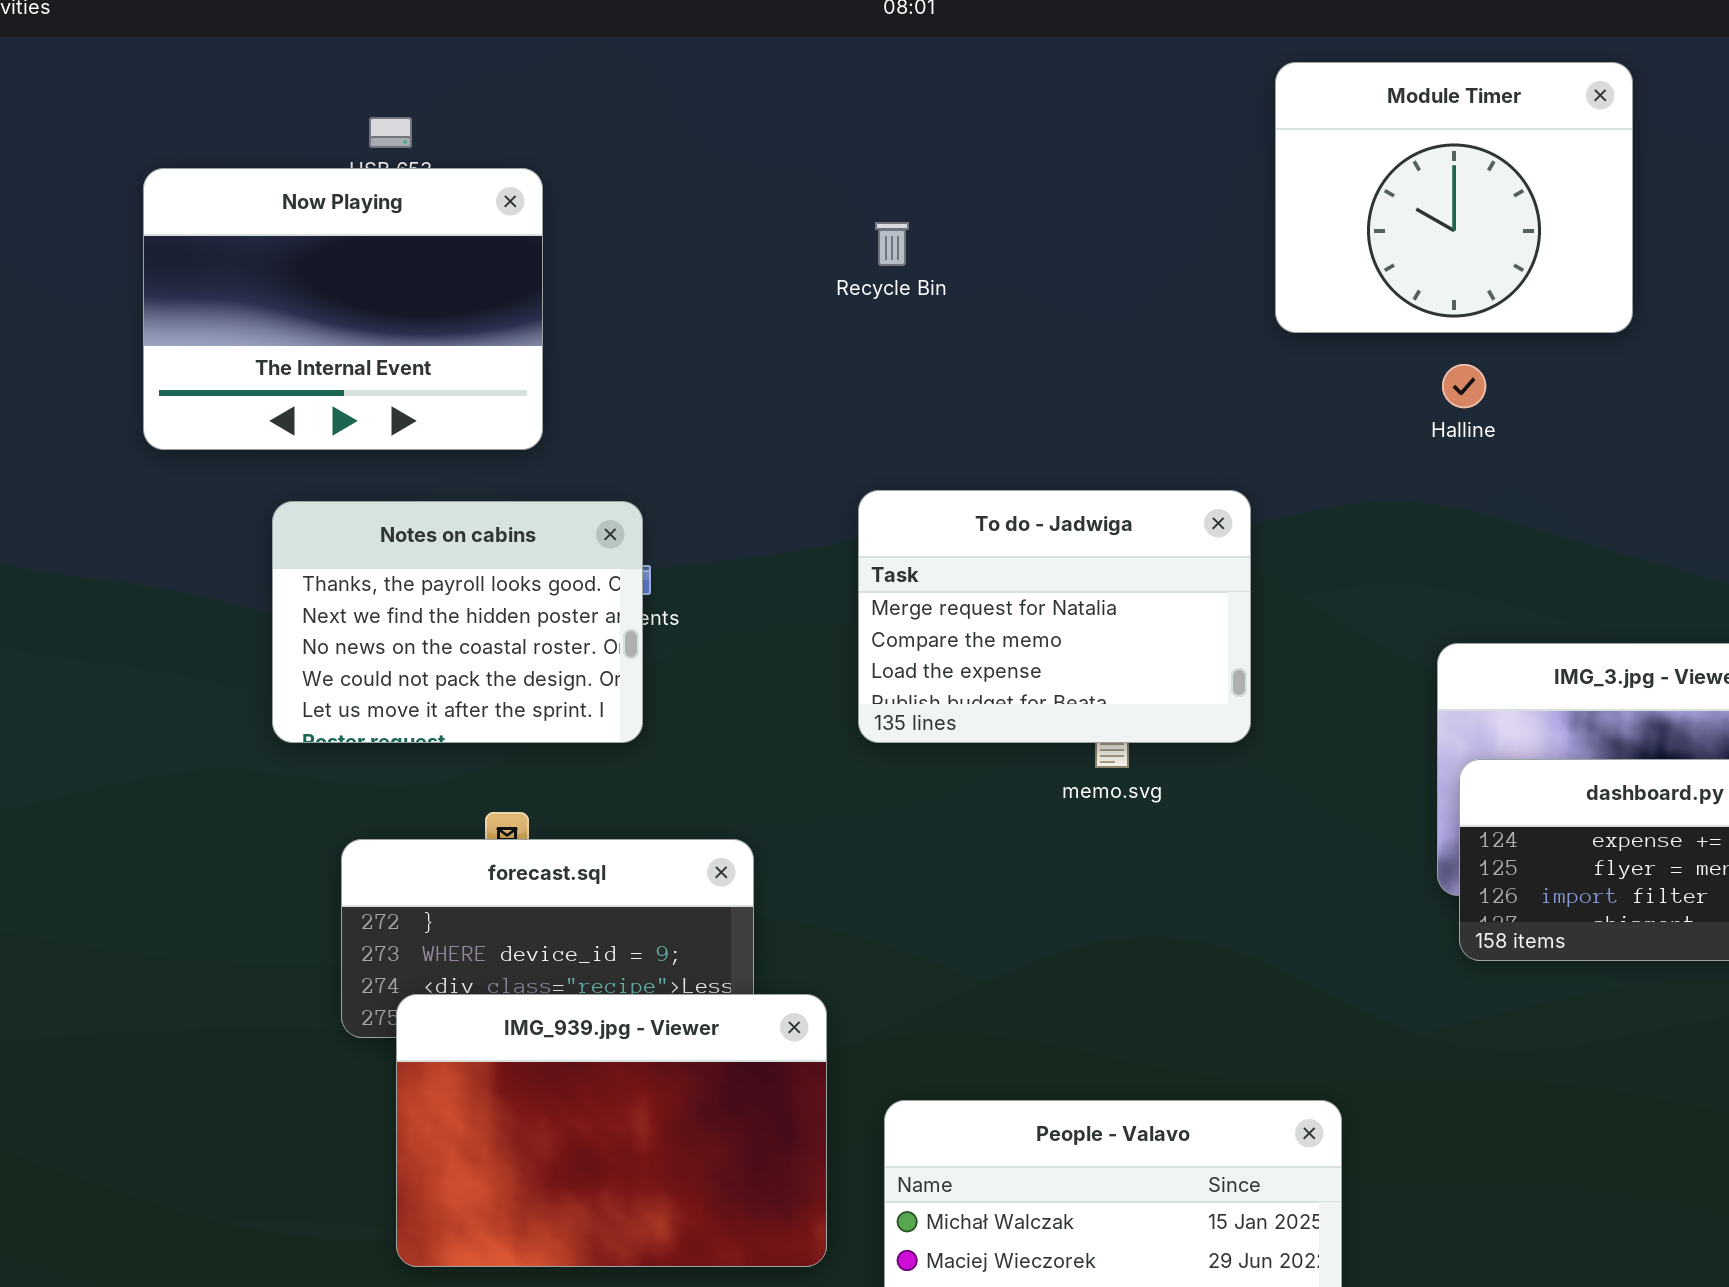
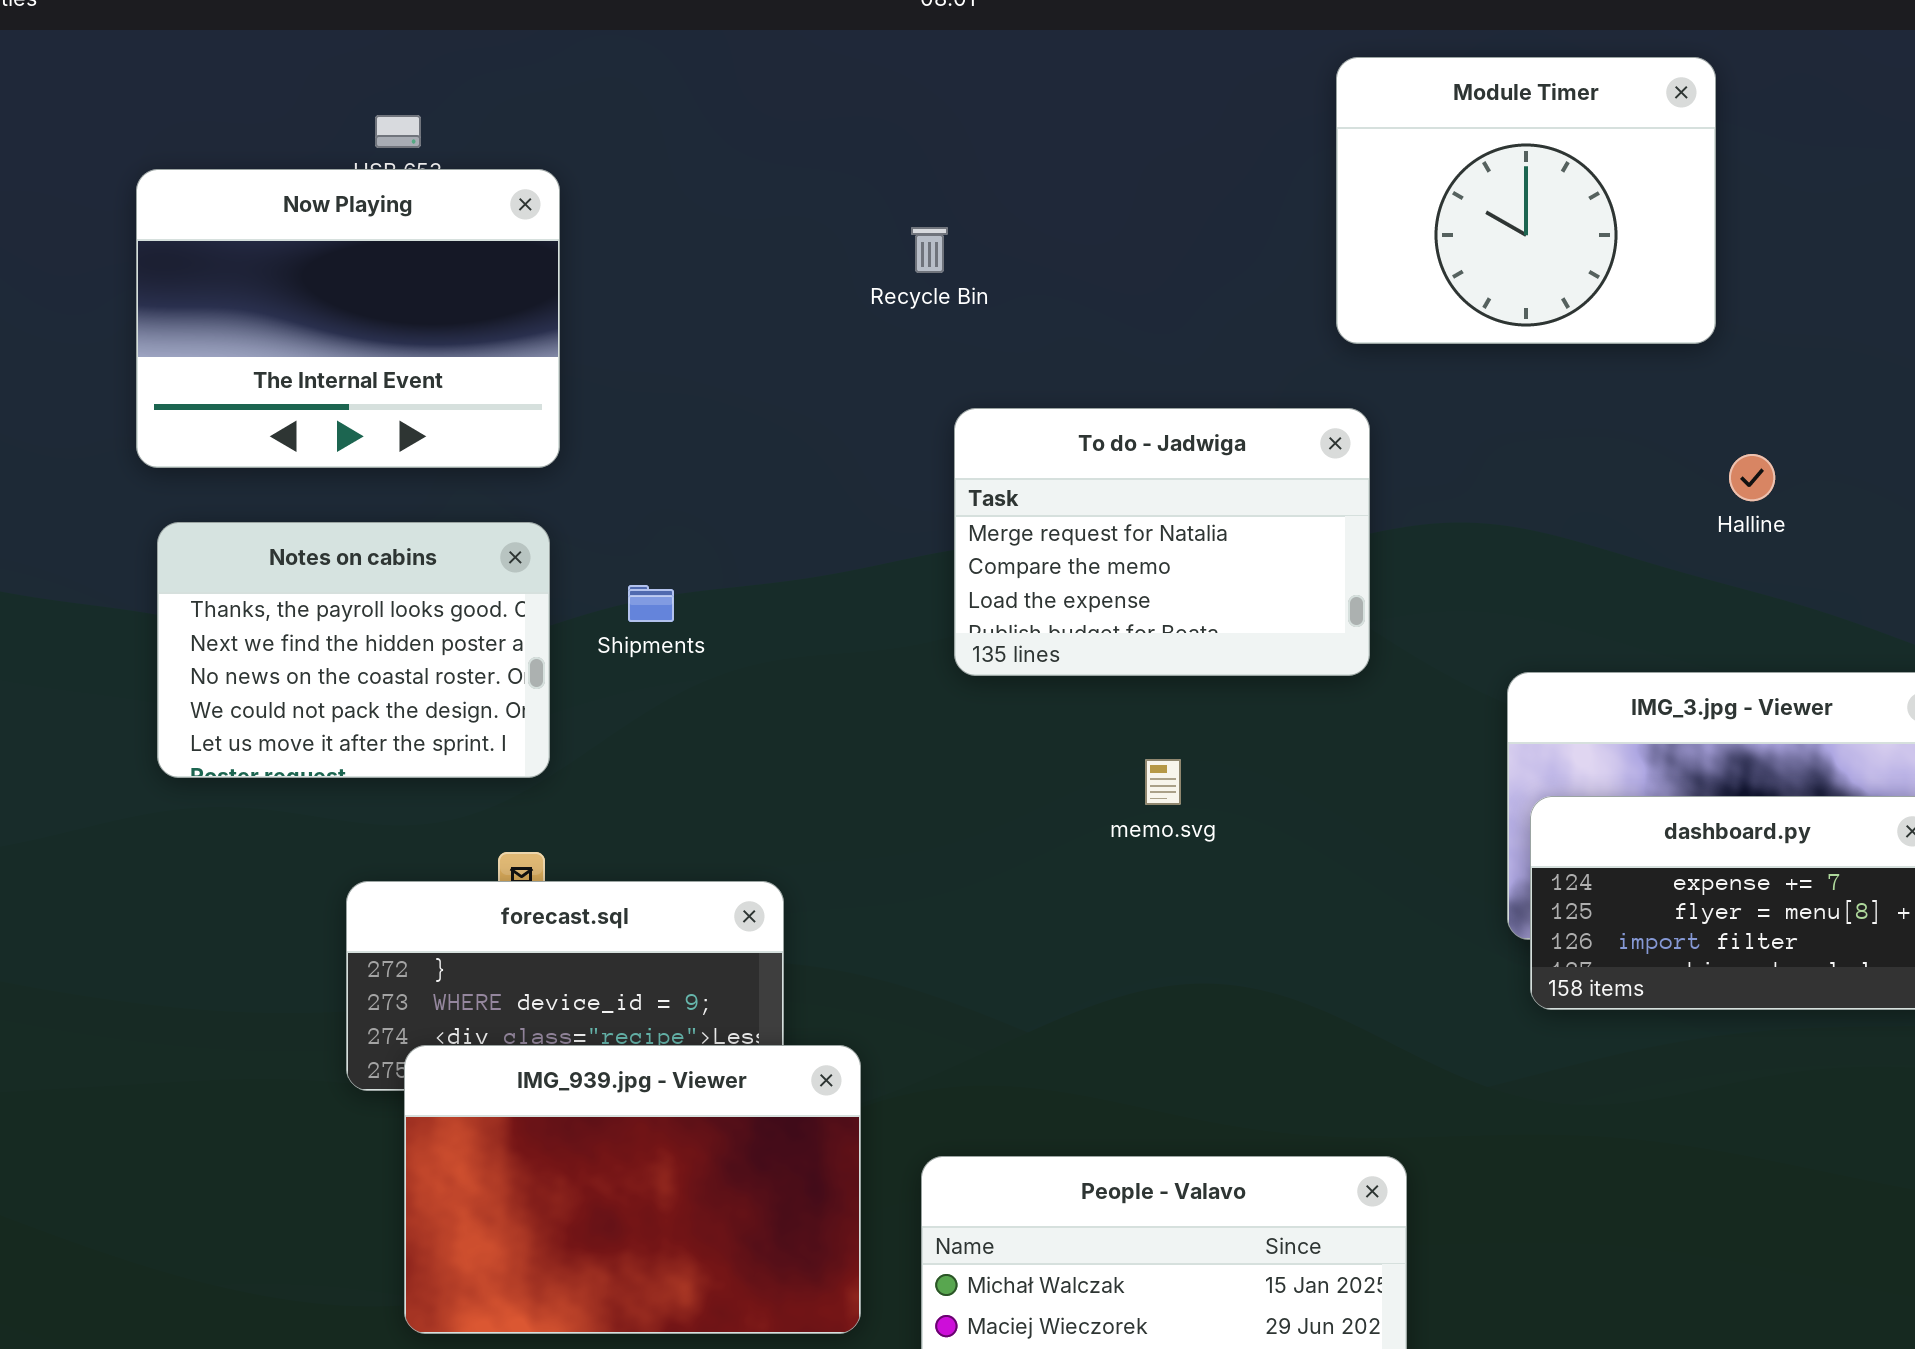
Halline: [1442,364,1486,408] -> [1729,454,1775,501], moved
To do - Jadwiga: [858,490,1251,743] -> [954,408,1370,676], moved
Notes on cabins: [272,501,643,743] -> [157,522,550,778], moved

